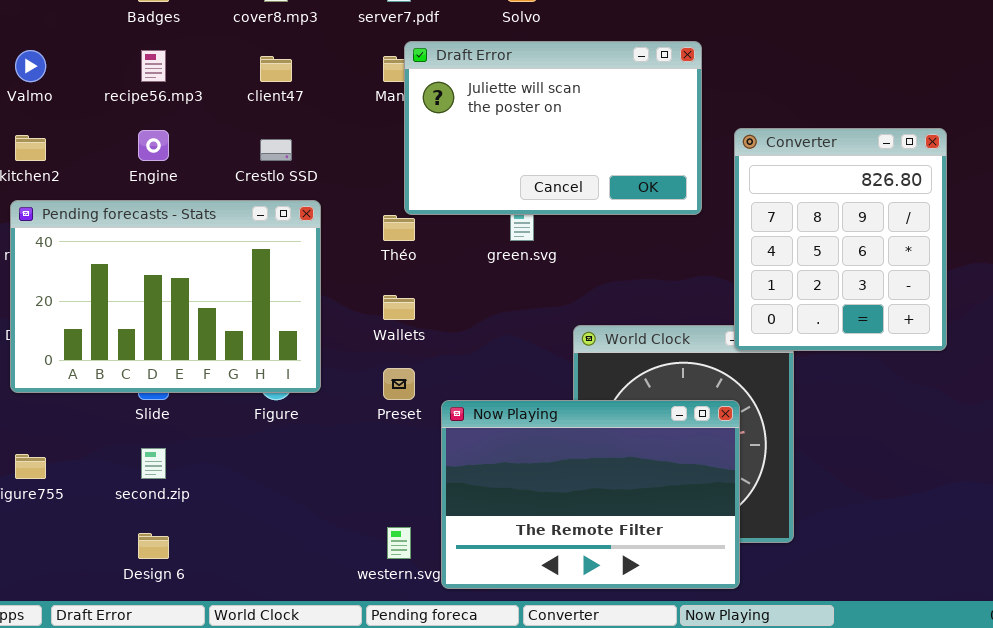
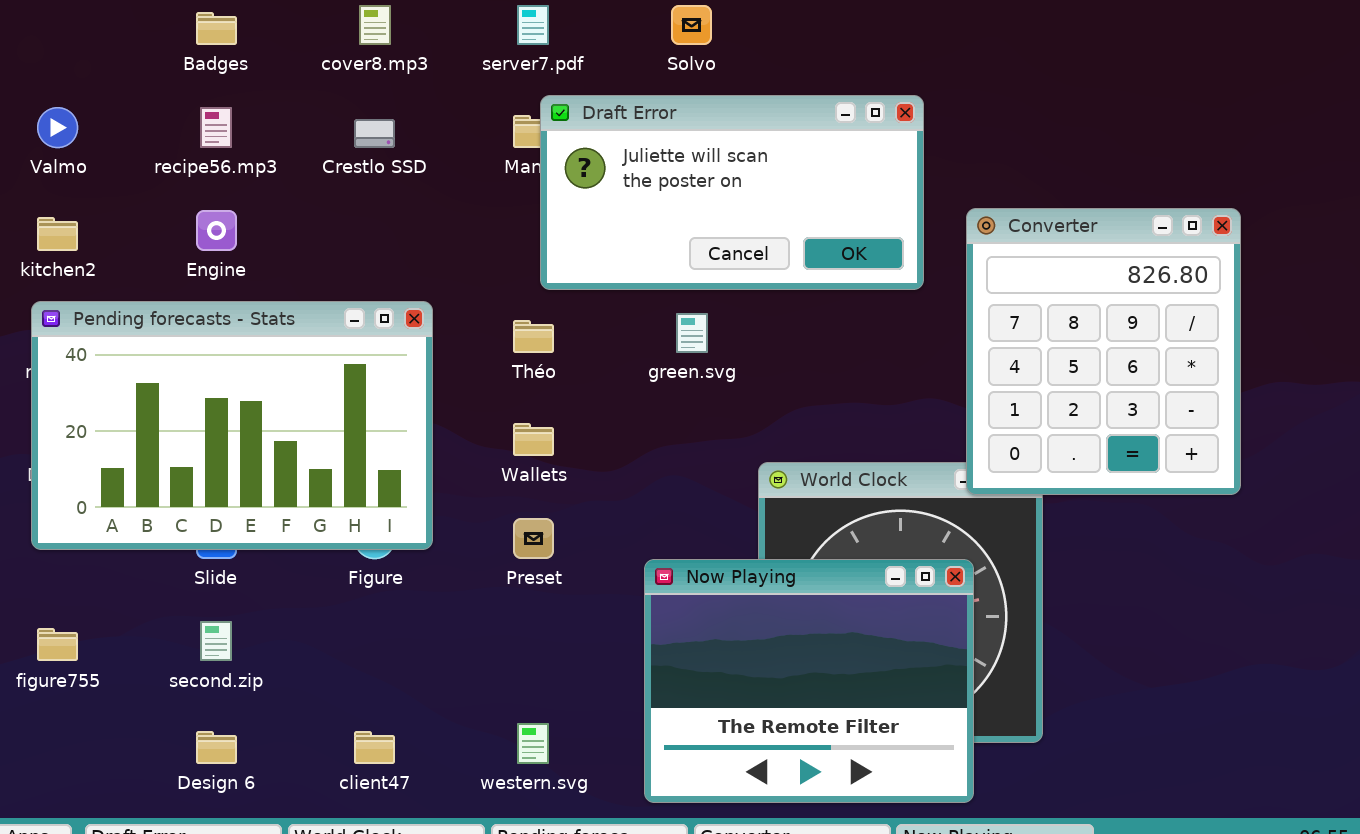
Draft Error: [404,41,702,215] -> [540,95,924,290], resized
client47: [260,56,292,82] -> [354,731,395,764], moved
Crestlo SSD: [260,139,292,161] -> [354,119,395,148], moved
Now Playing: [441,400,740,589] -> [644,559,974,803], resized

